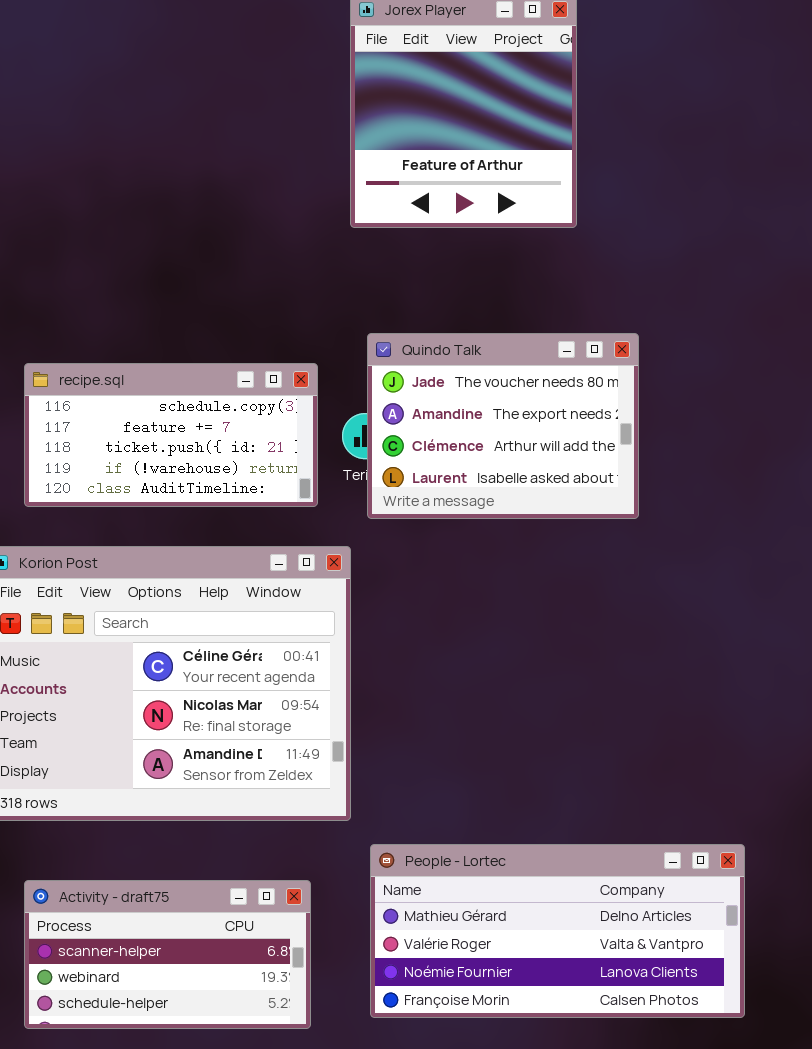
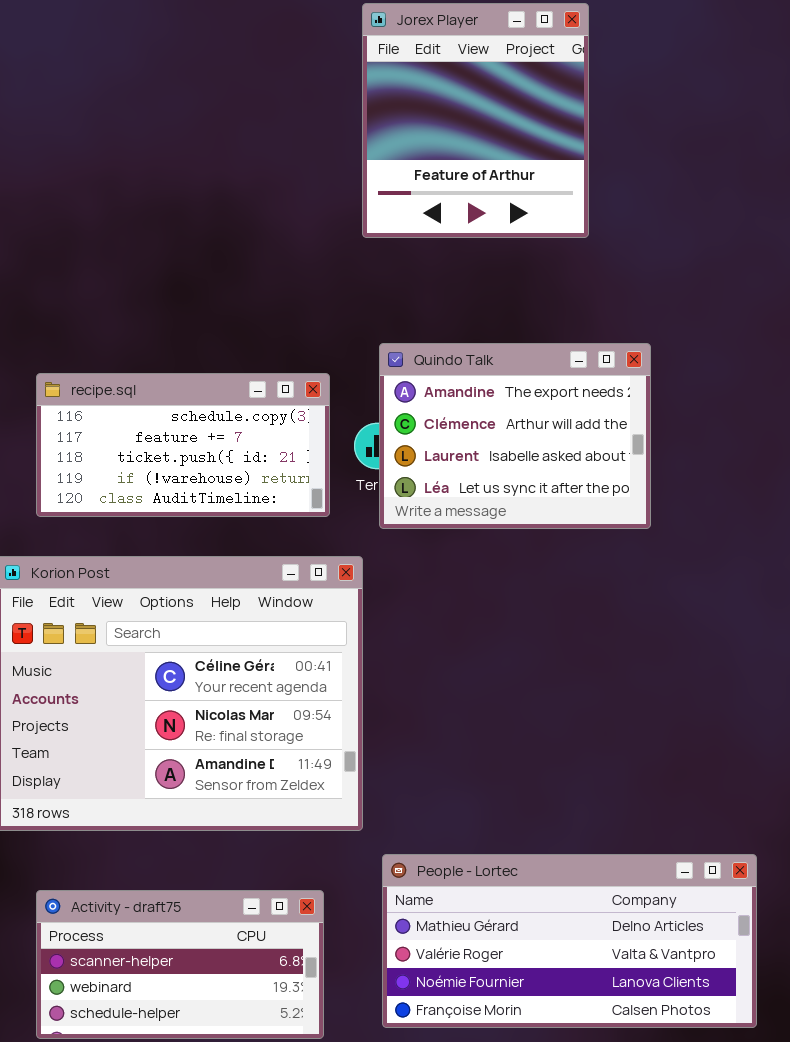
Quindo Talk: [367,333,639,519] -> [379,343,651,529], scrolled down 1 row

